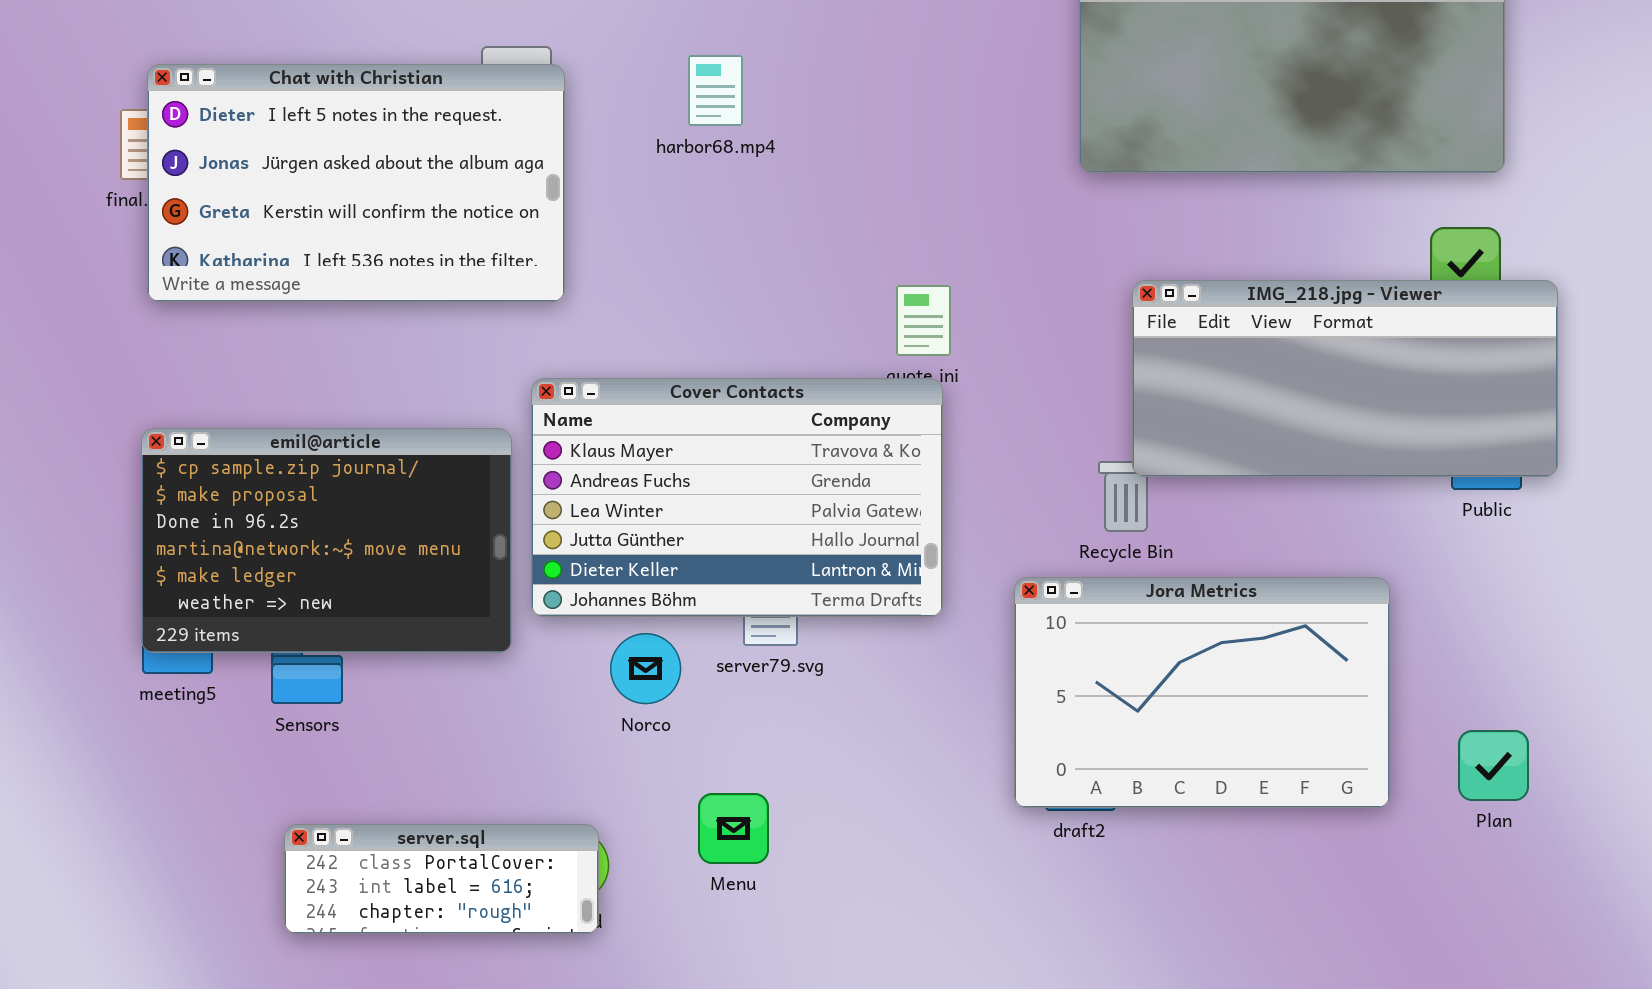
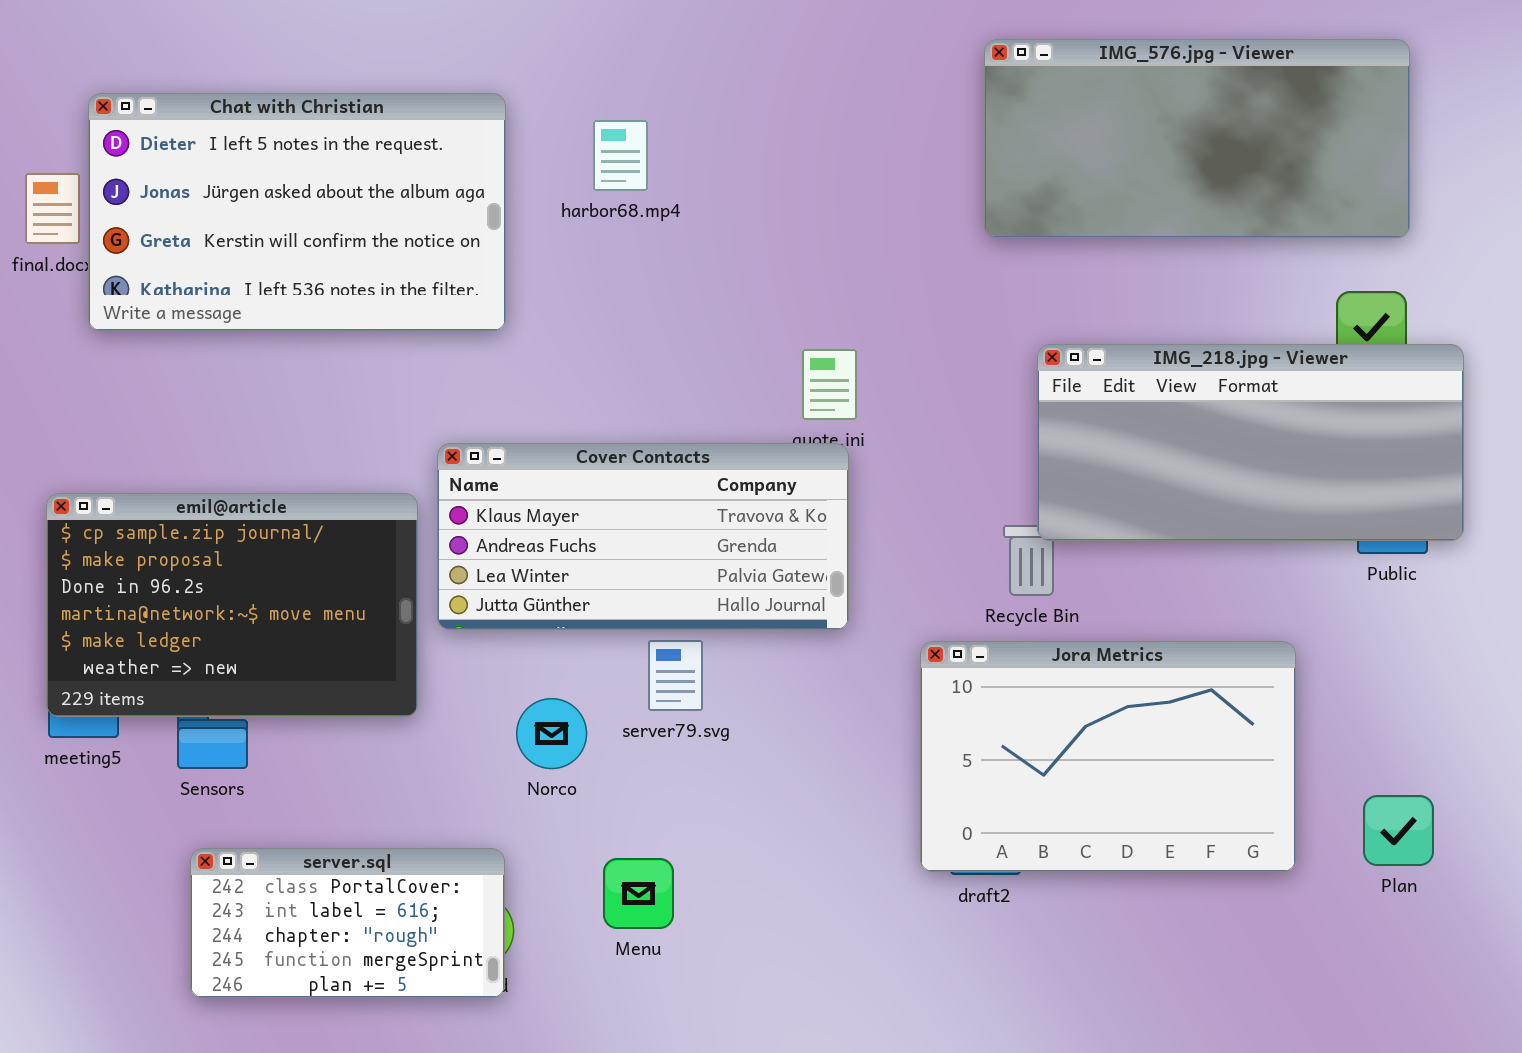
Chat with Christian: [147,64,565,302] -> [88,93,506,331], moved
Cover Contacts: [531,378,943,617] -> [437,443,849,630], resized
server.sql: [284,824,599,934] -> [190,848,505,998], resized

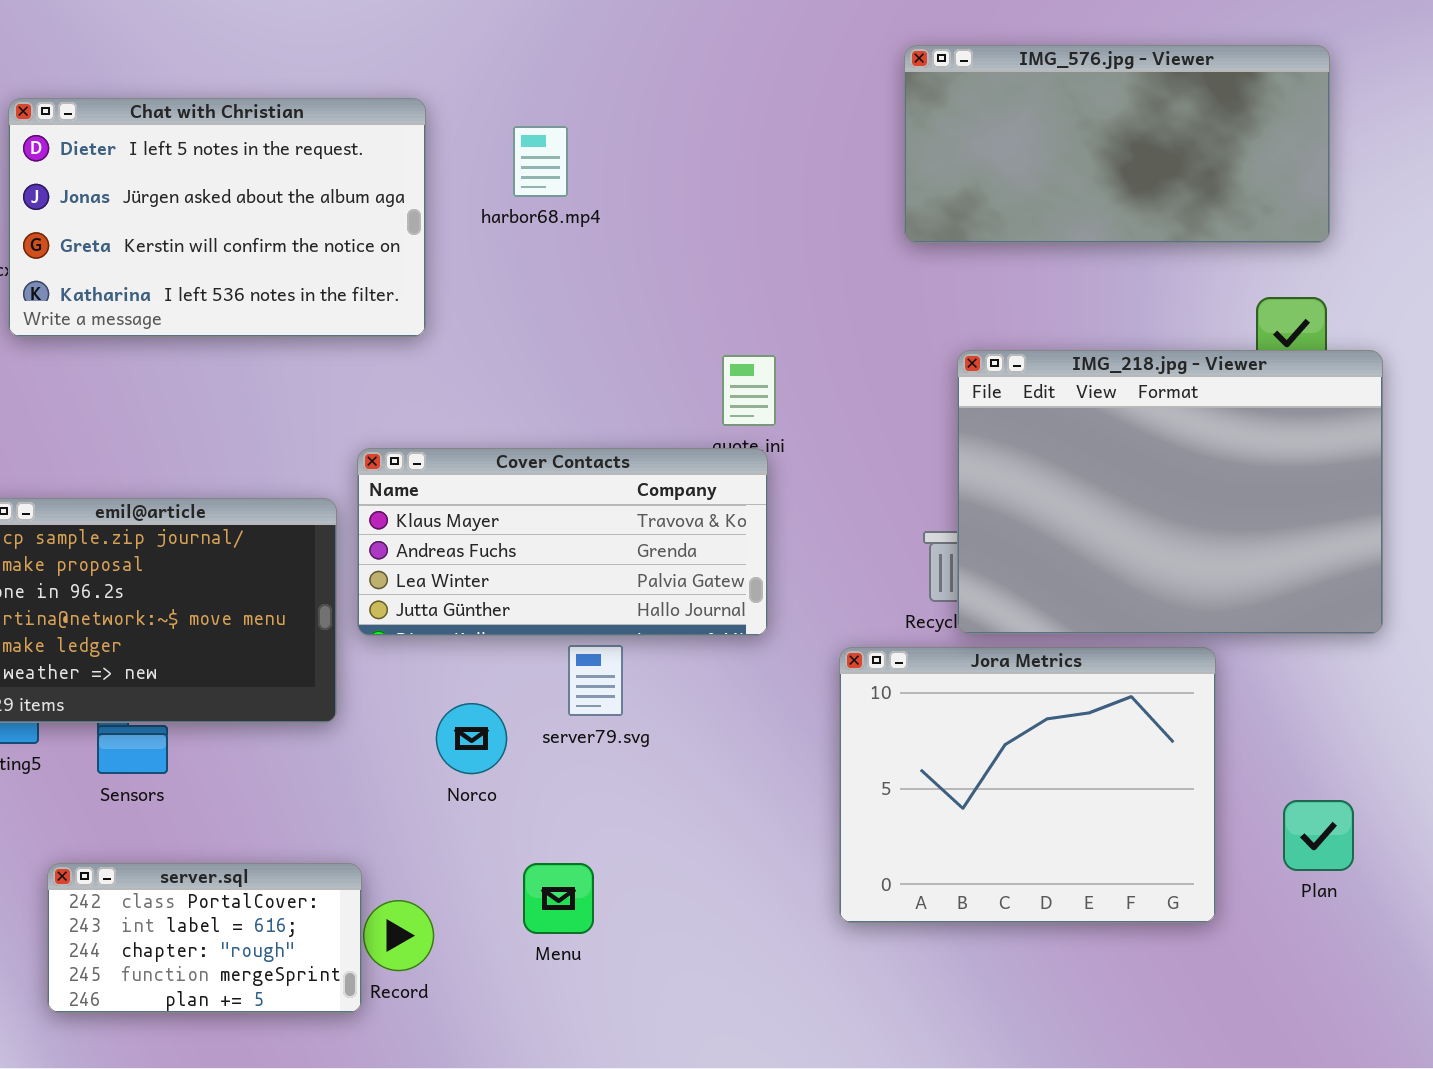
IMG_218.jpg - Viewer: [1037,344,1464,541] -> [957,350,1383,634], resized
Jora Metrics: [920,641,1296,872] -> [839,647,1216,923], resized
server.sql: [190,848,505,998] -> [47,863,362,1013], moved

